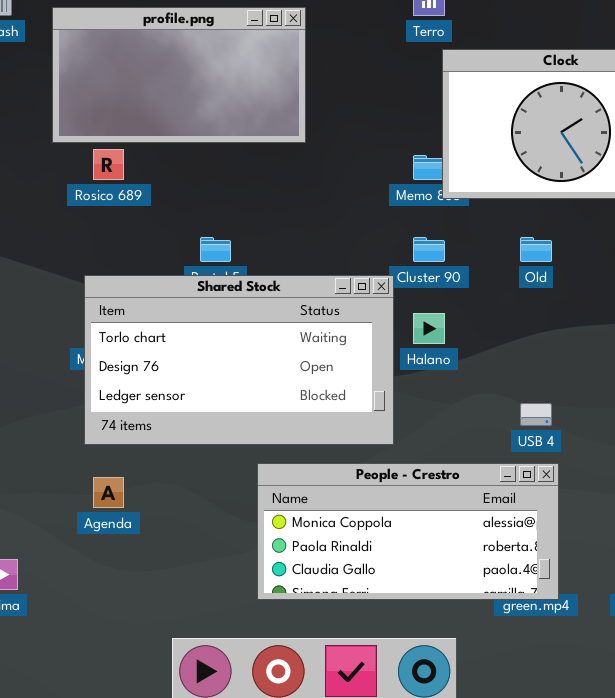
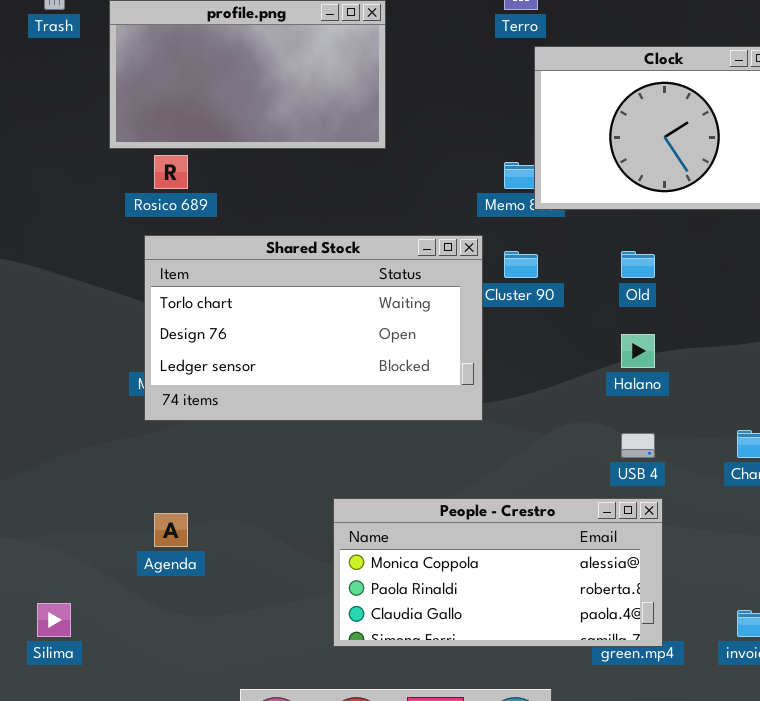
Shared Stock: [84,275,394,445] -> [144,235,483,421], moved
Halano: [413,313,445,344] -> [621,334,655,368], moved

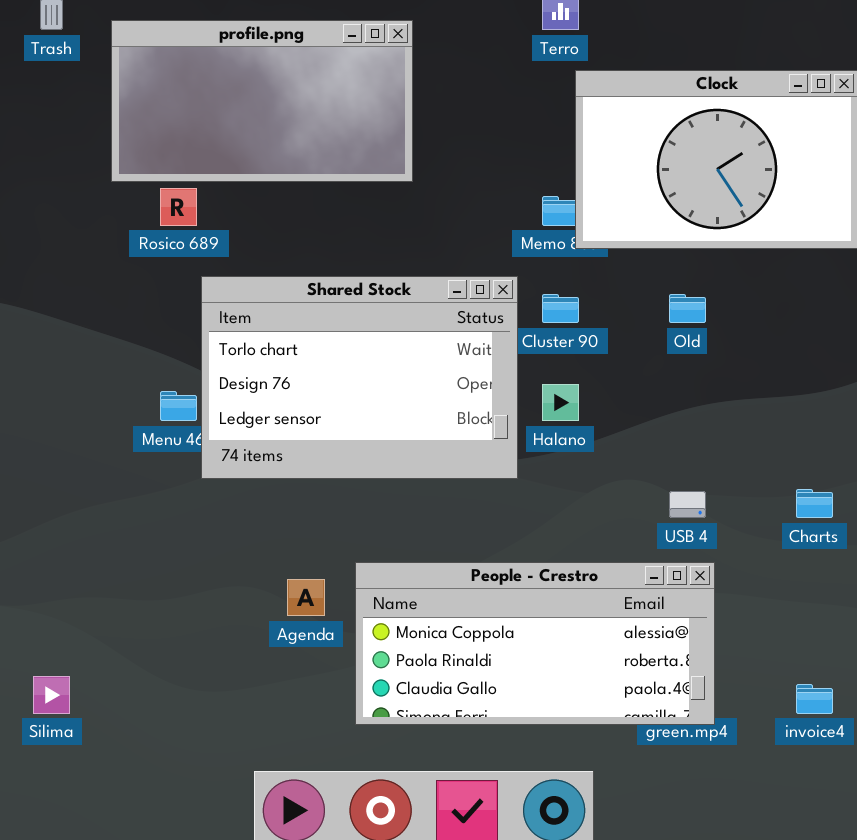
Shared Stock: [144,235,483,421] -> [201,276,518,479], resized
Halano: [621,334,655,368] -> [542,384,579,421], moved
Agenda: [154,513,188,547] -> [287,579,325,616], moved

